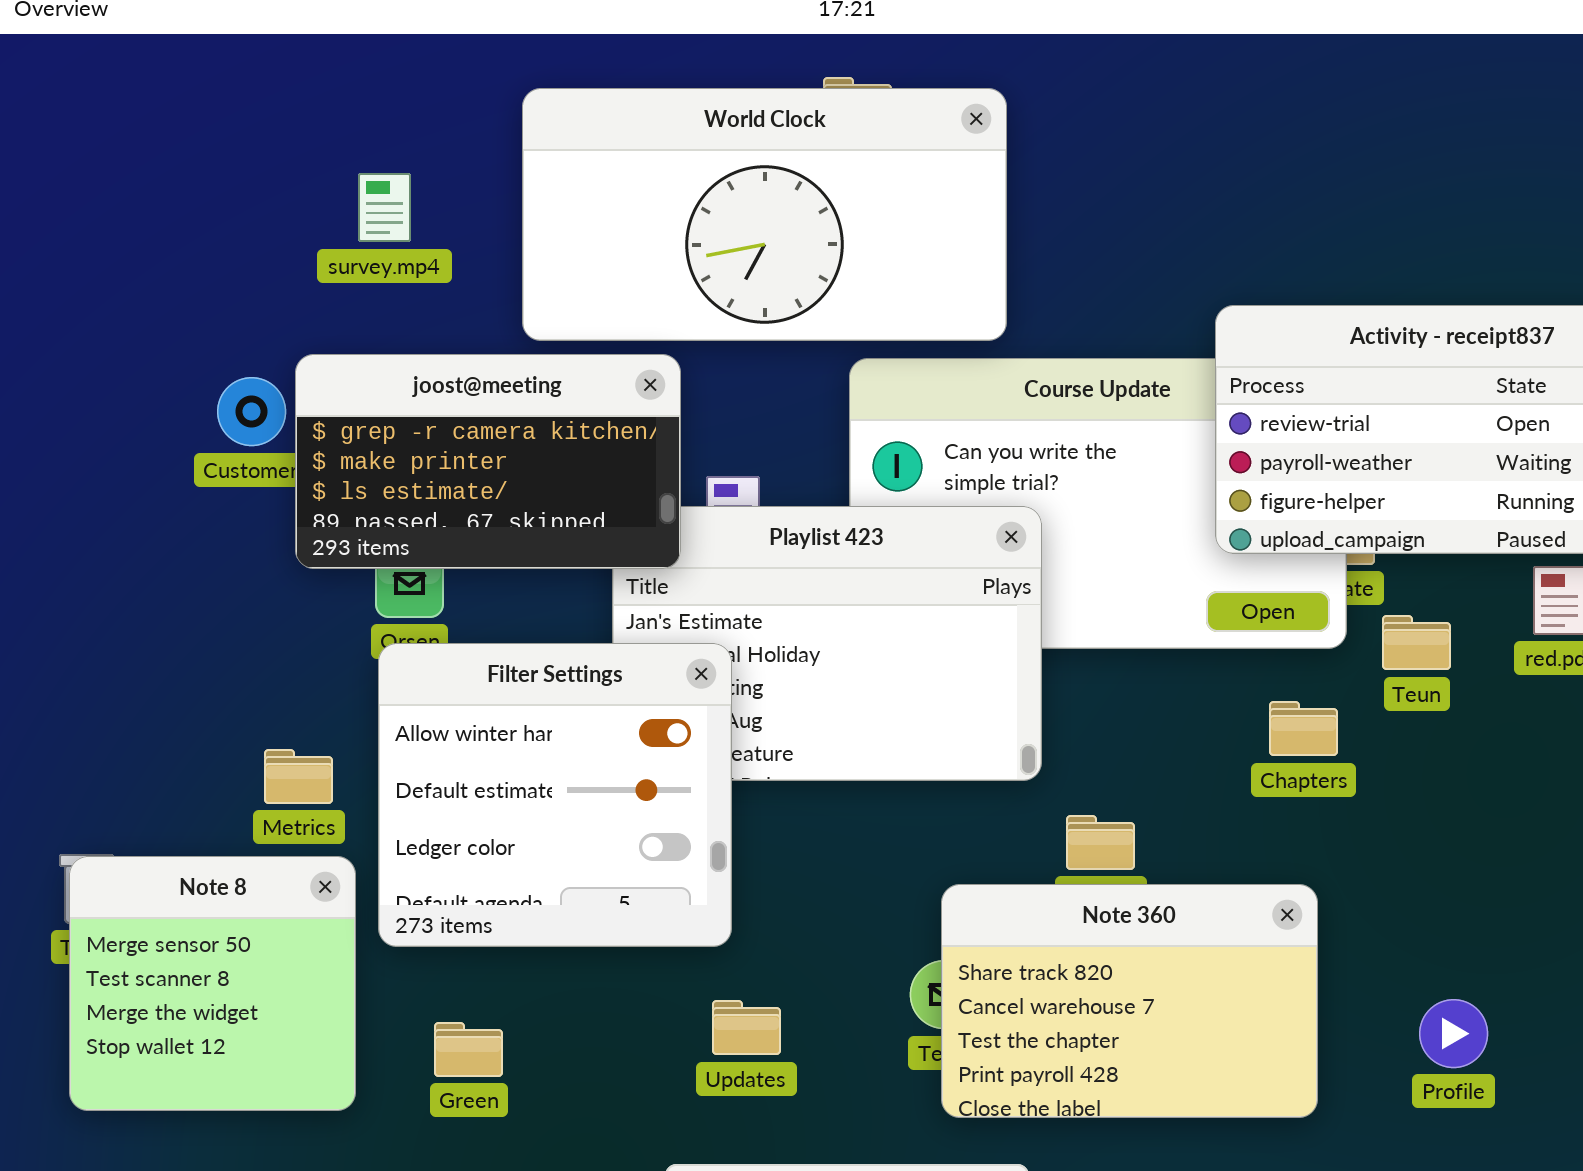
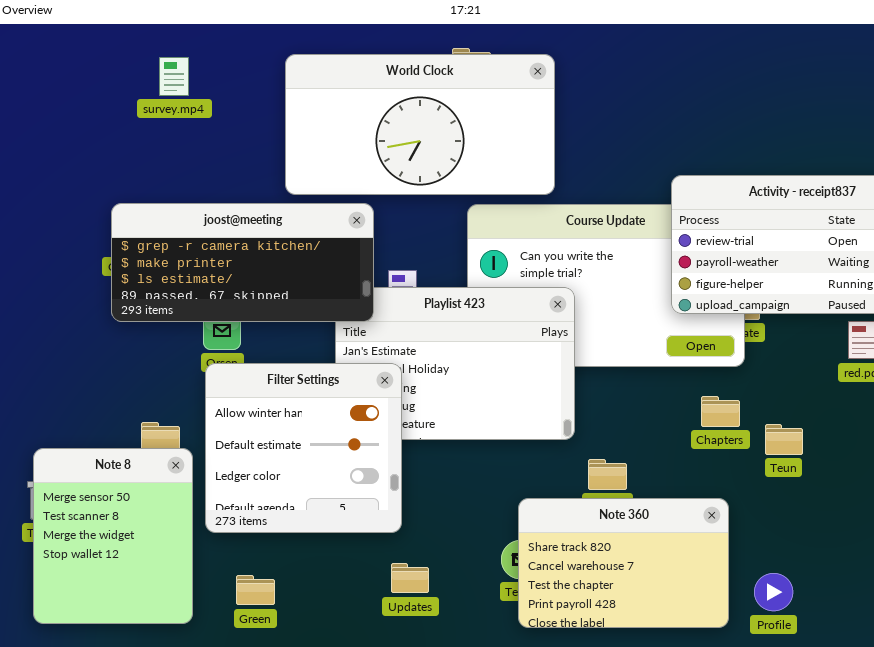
survey.mp4: [358,173,411,242] -> [159,57,189,96], moved
joost@meeting: [295,354,681,569] -> [111,203,374,322], resized
Teun: [1382,615,1451,670] -> [765,424,803,455], moved
Note 8: [69,856,356,1111] -> [33,448,193,624], resized
Profile: [1419,999,1488,1068] -> [754,573,793,611], moved

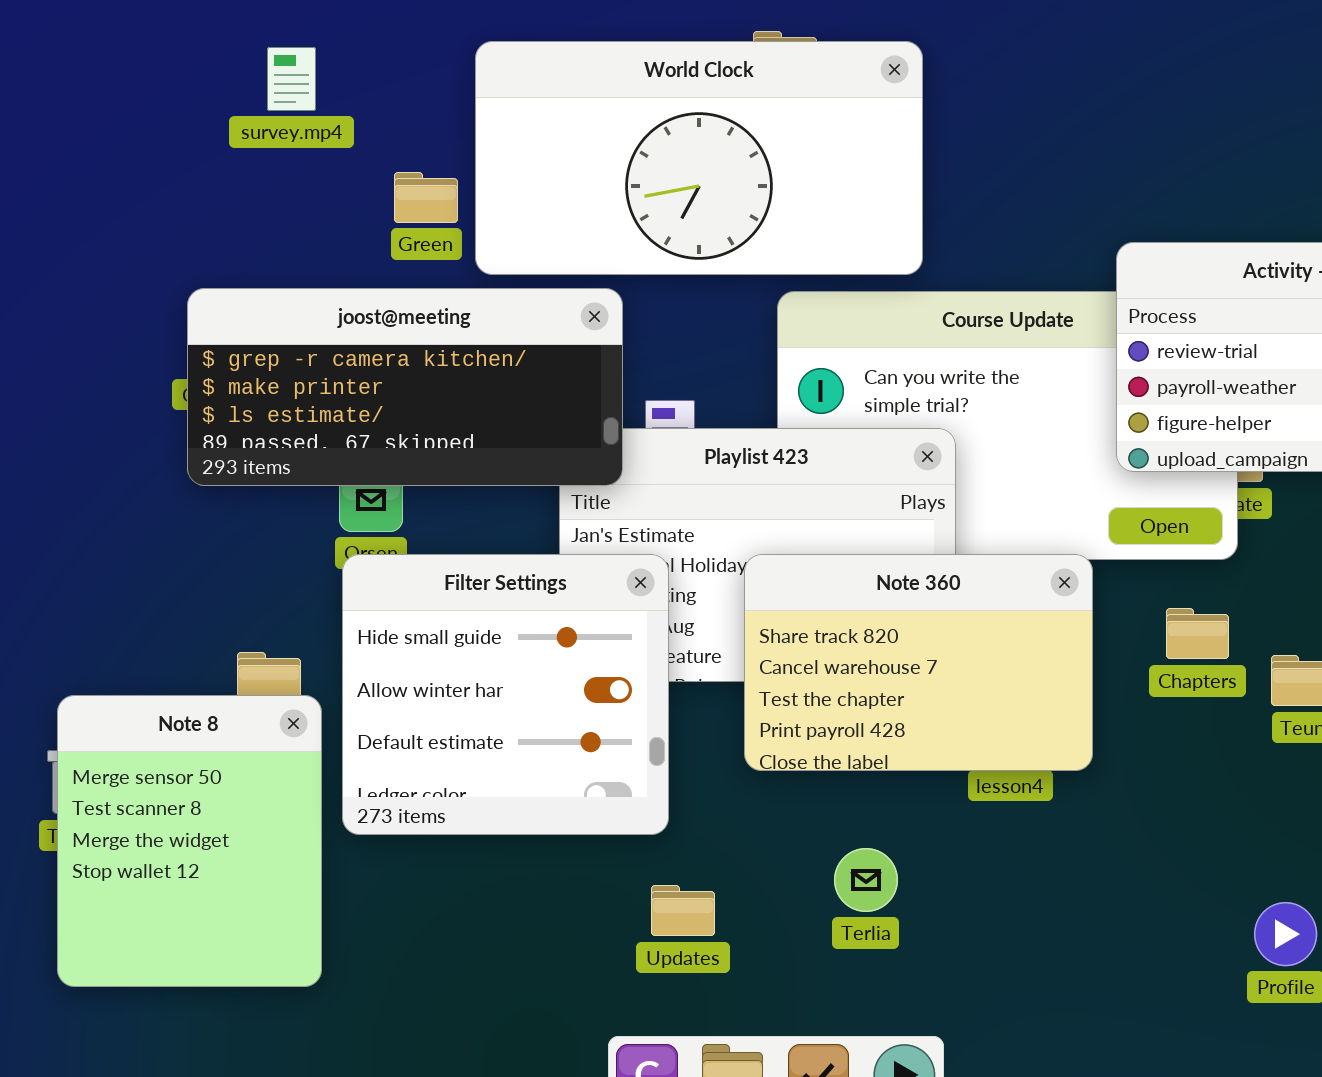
Filter Settings: [205,363,402,533] -> [342,554,669,835], scrolled up 1 row
Note 360: [518,498,729,628] -> [744,554,1093,771], moved
Green: [236,575,275,605] -> [394,172,458,223], moved

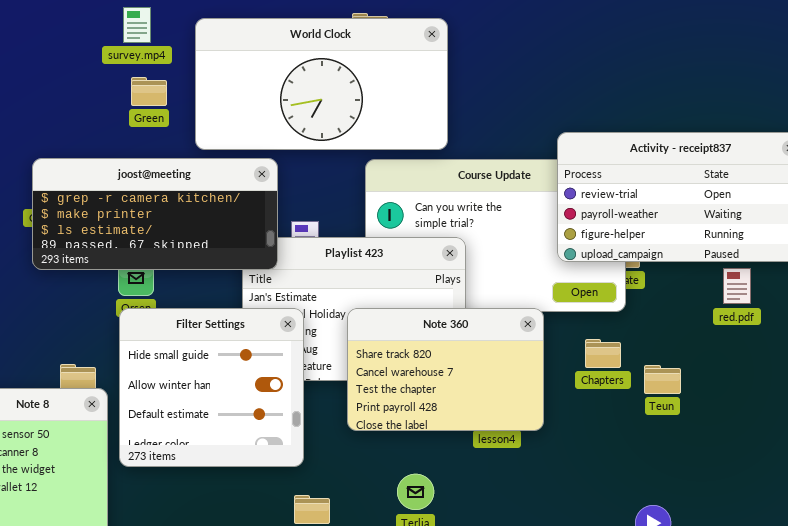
survey.mp4: [267,47,316,111] -> [123,7,151,43], moved
Green: [394,172,458,223] -> [131,77,167,106], moved

